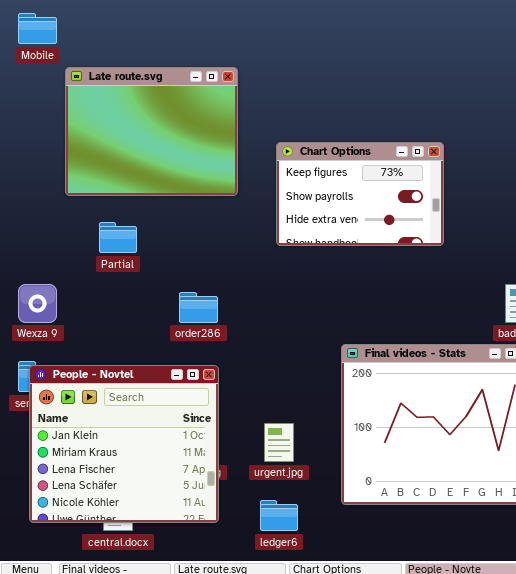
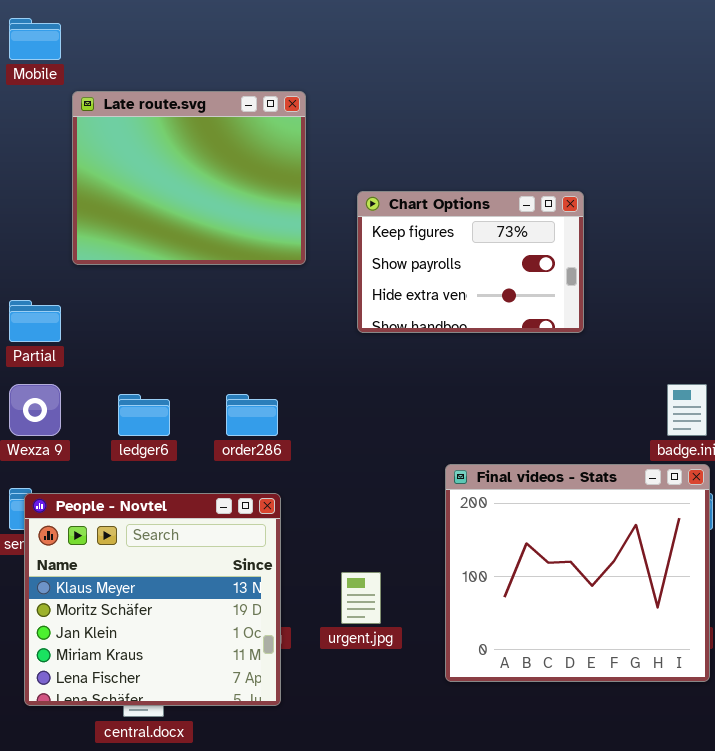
Partial: [99,222,137,253] -> [9,300,61,342], moved
People - Novtel: [29,365,219,523] -> [24,493,281,706], scrolled up 2 rows
ledger6: [260,500,298,531] -> [118,394,170,436], moved

